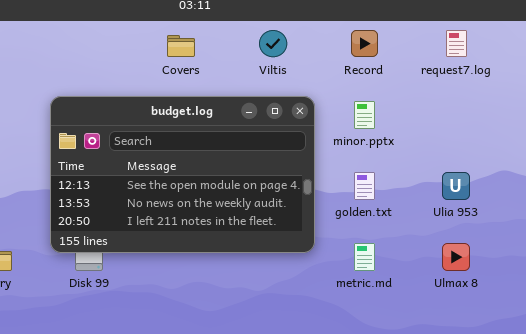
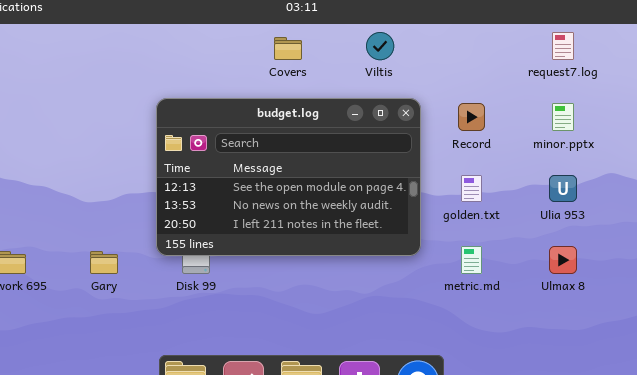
Record: [351,30,378,57] -> [458,103,485,131], moved
minor.pptx: [354,101,375,129] -> [552,103,574,131], moved

